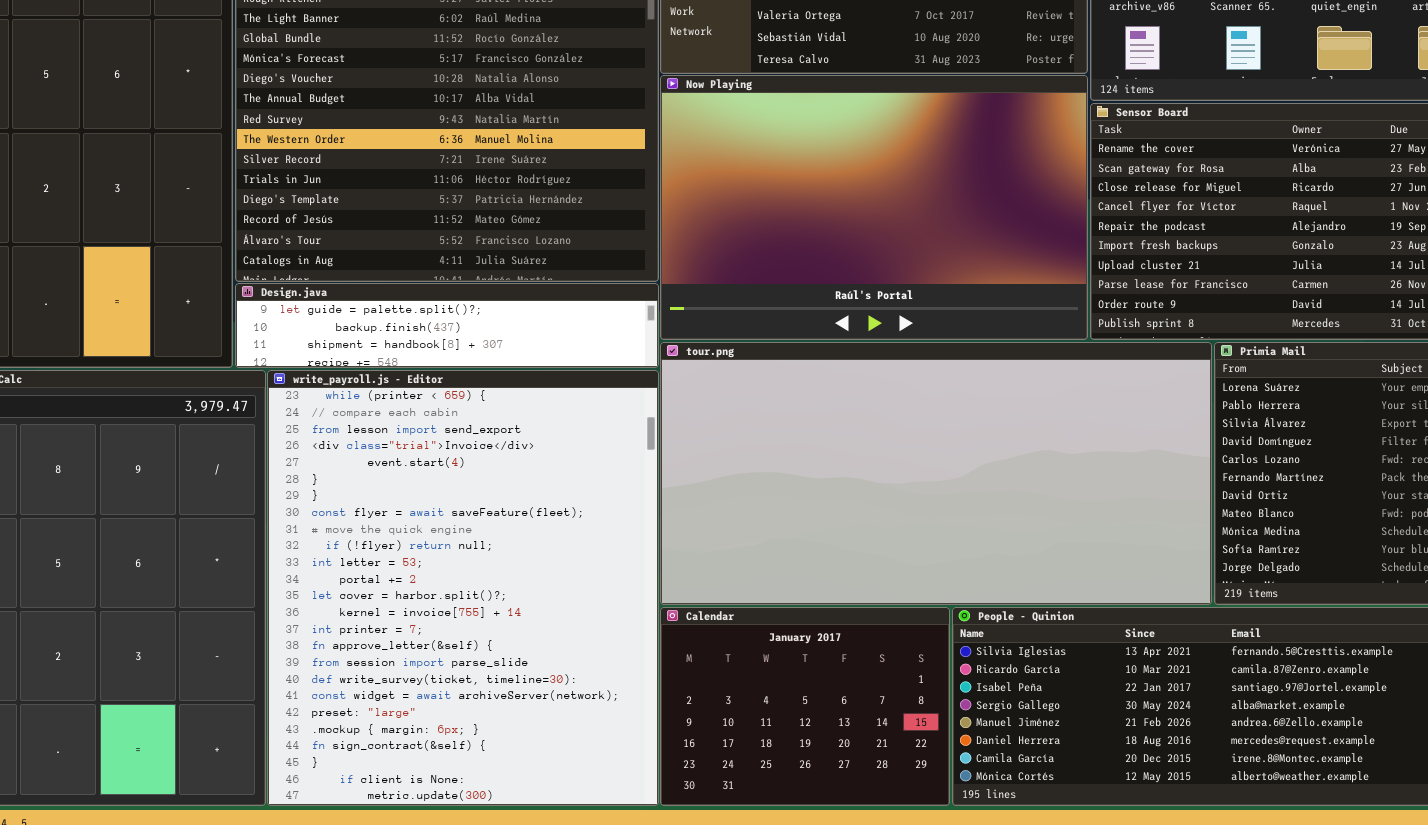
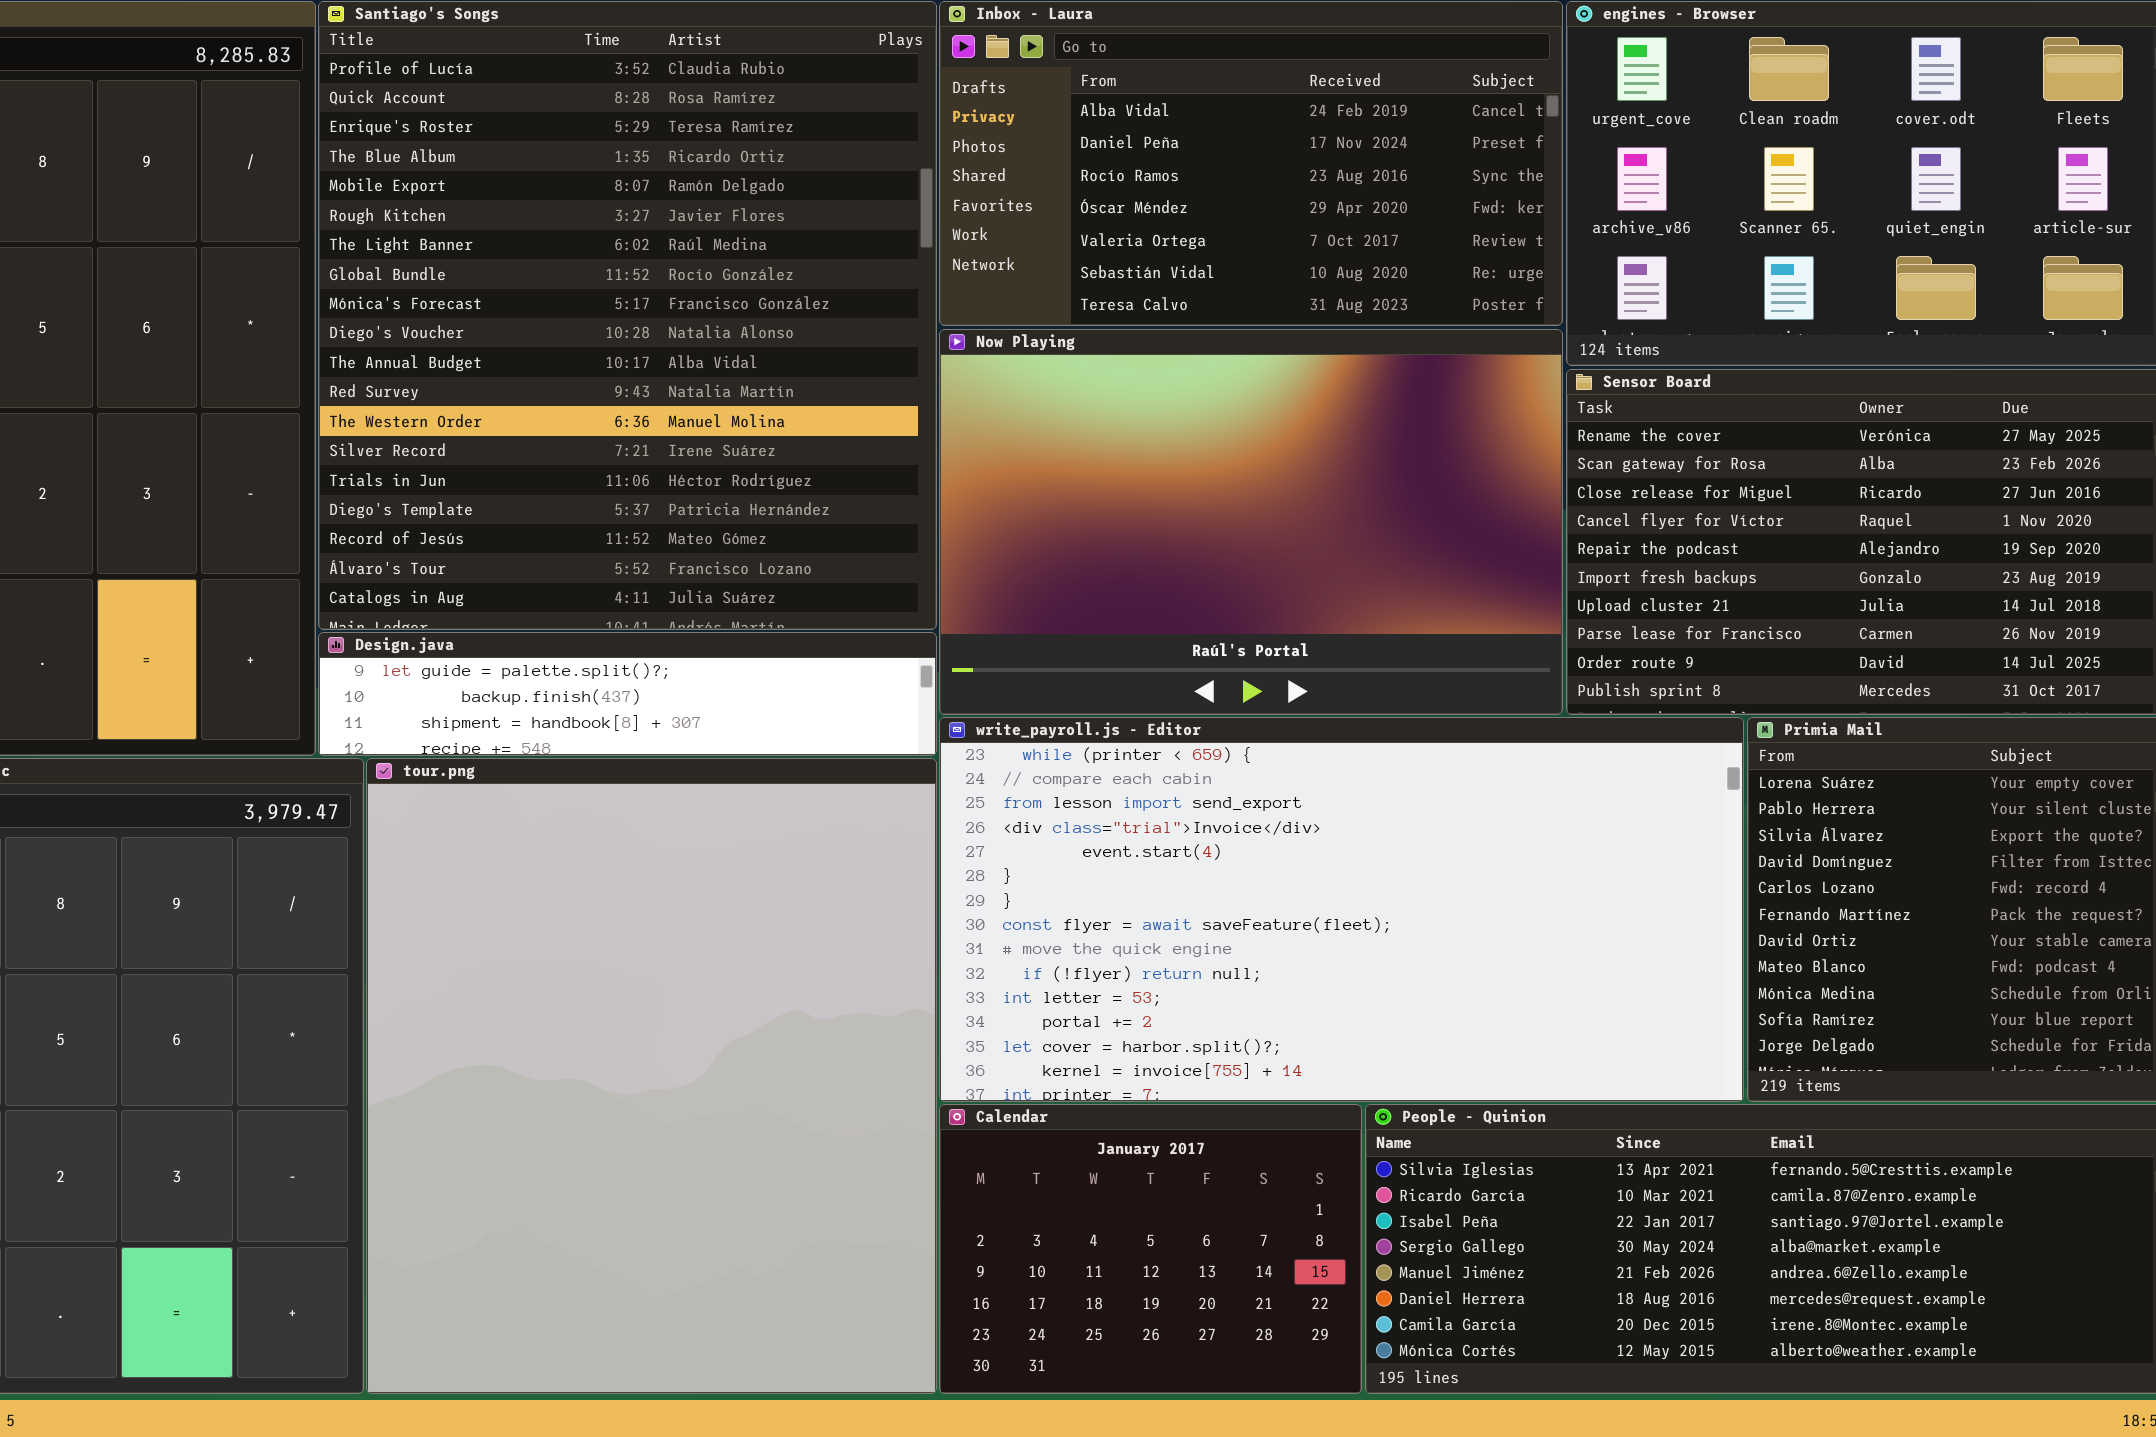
tour.png: [660,342,1212,605] -> [366,758,937,1394], moved, resized
write_payroll.js - Editor: [267,370,659,806] -> [939,717,1744,1102], moved, resized

